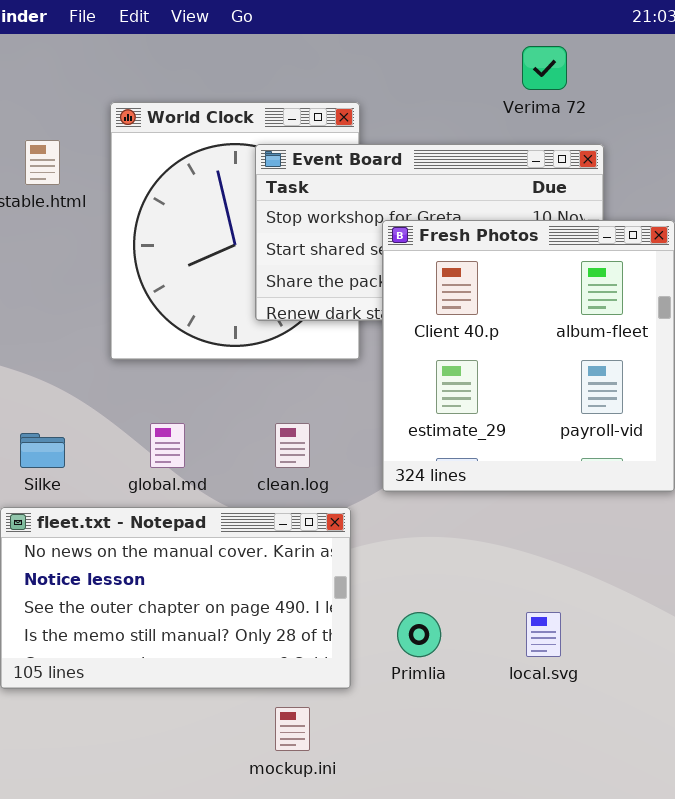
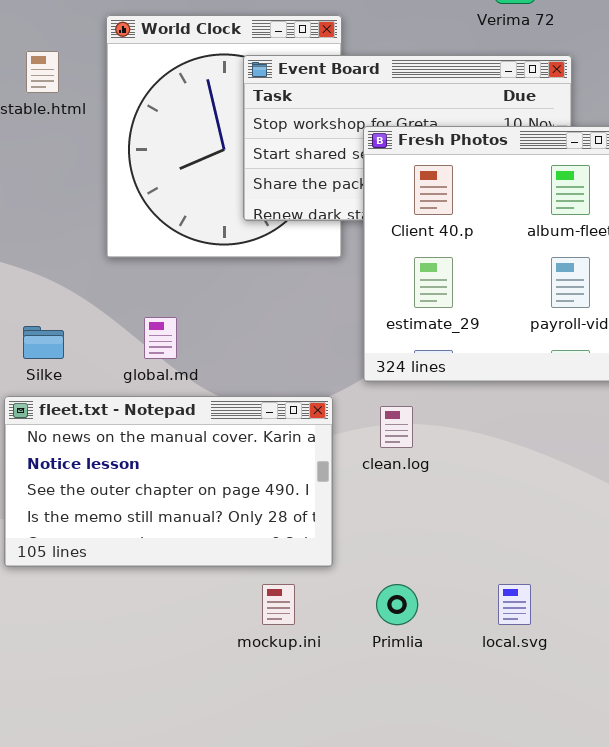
clean.log: [275,423,310,468] -> [380,406,413,448], moved
Primlia: [397,612,441,657] -> [376,584,418,625], moved
local.svg: [526,612,561,657] -> [498,584,531,625], moved

